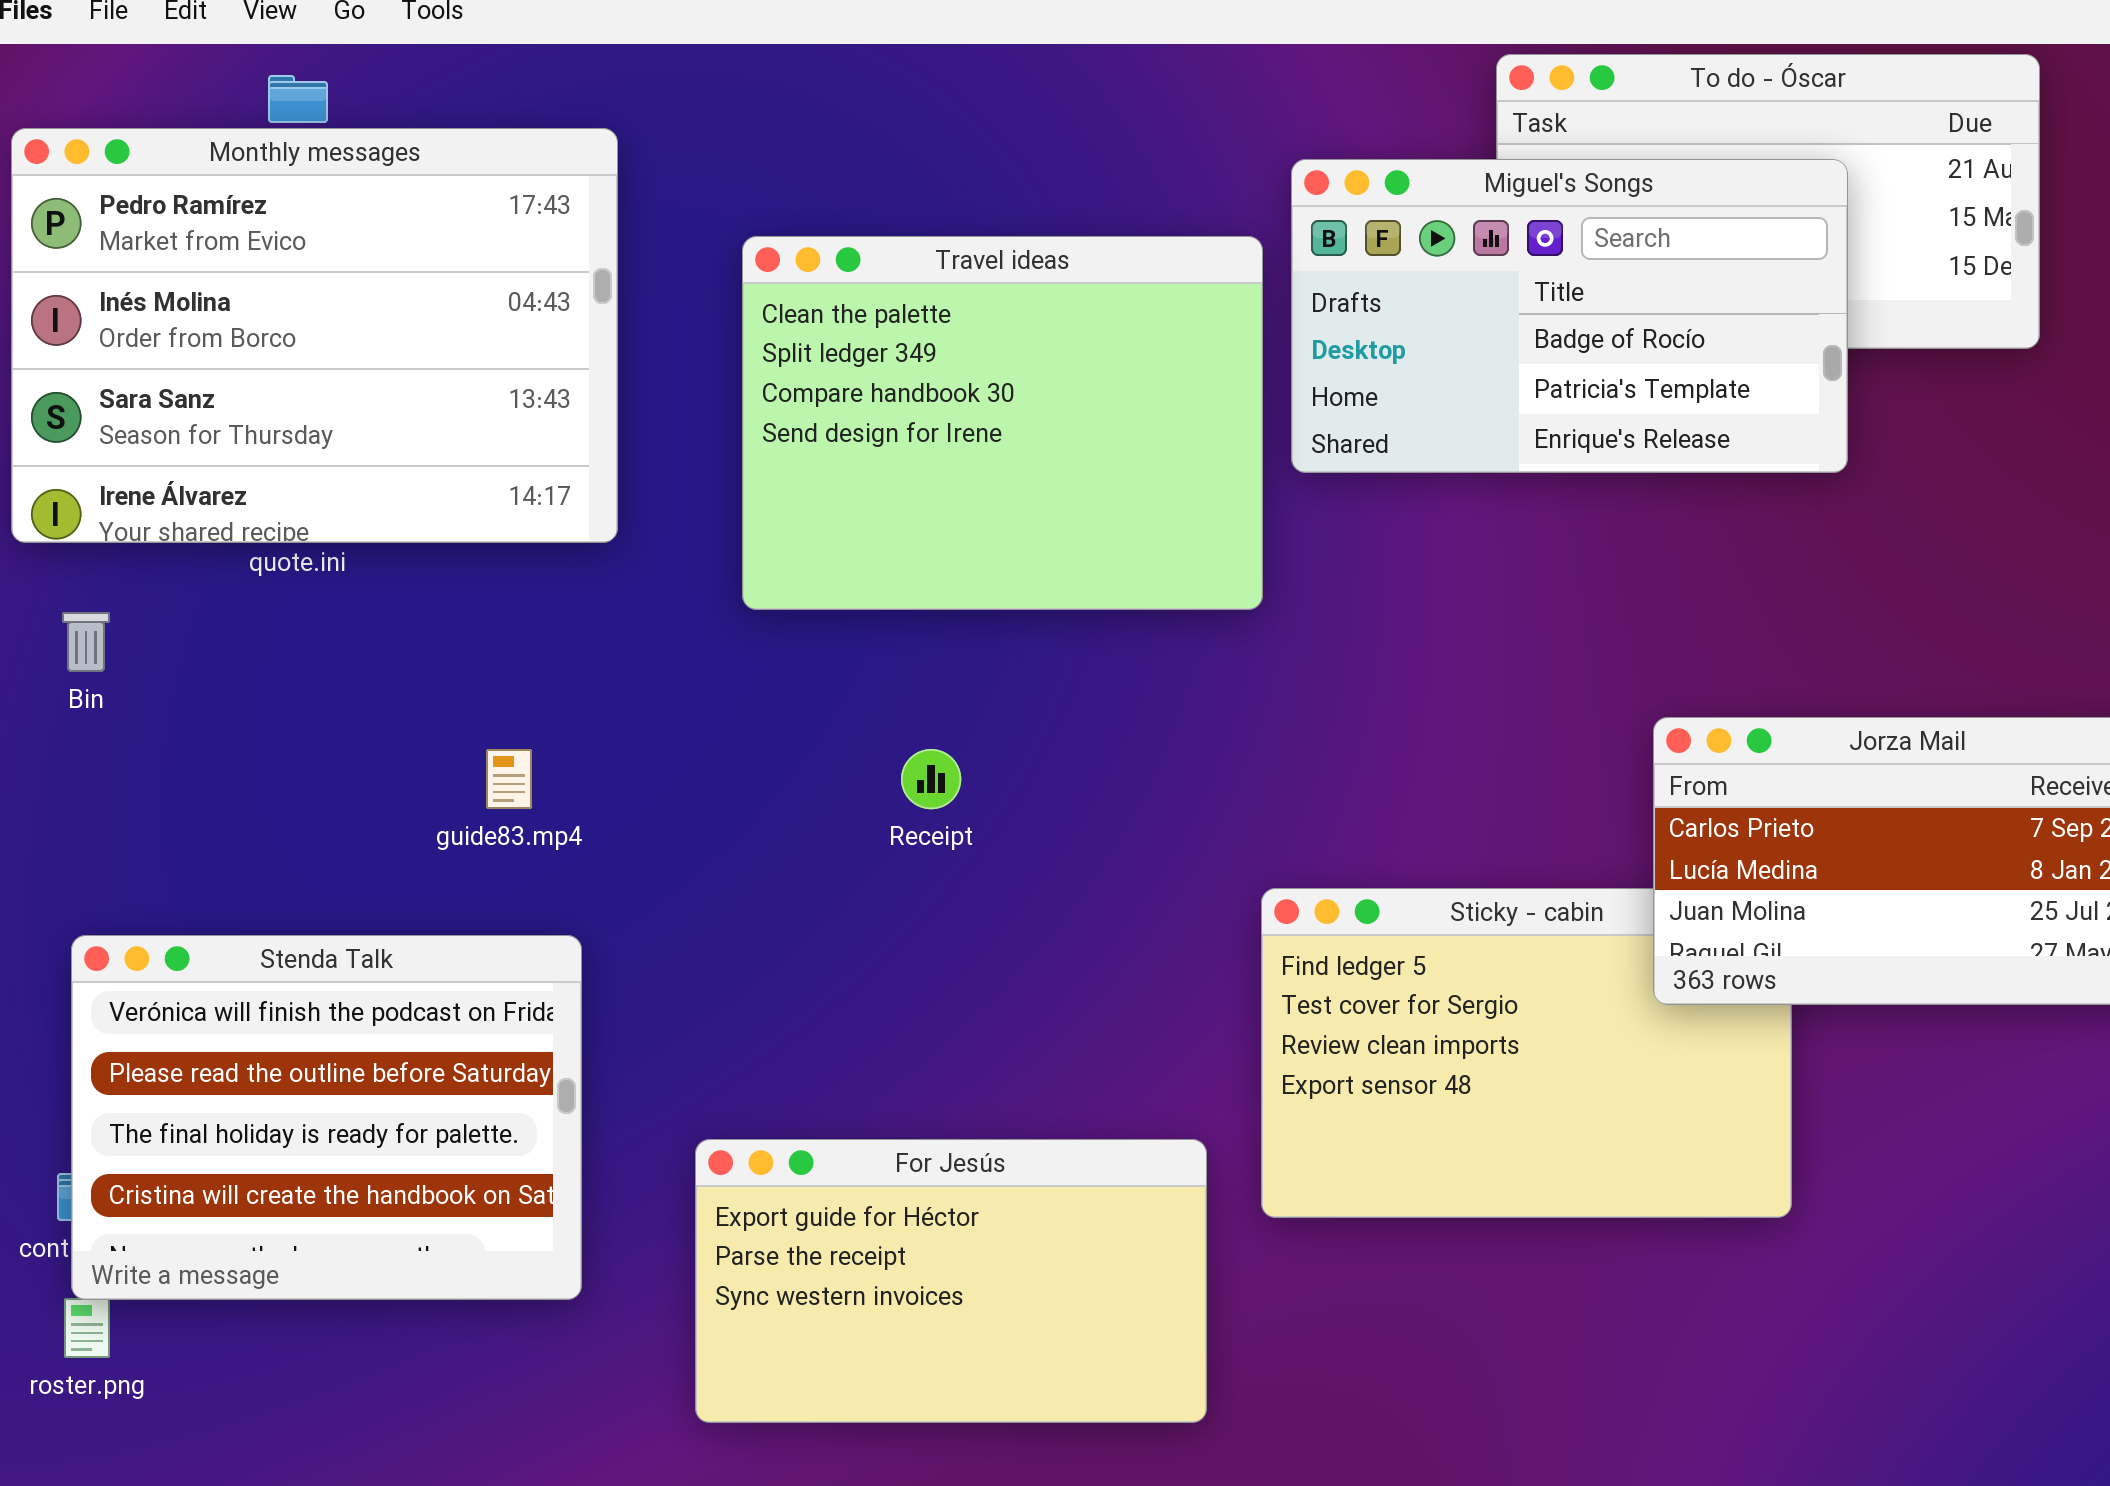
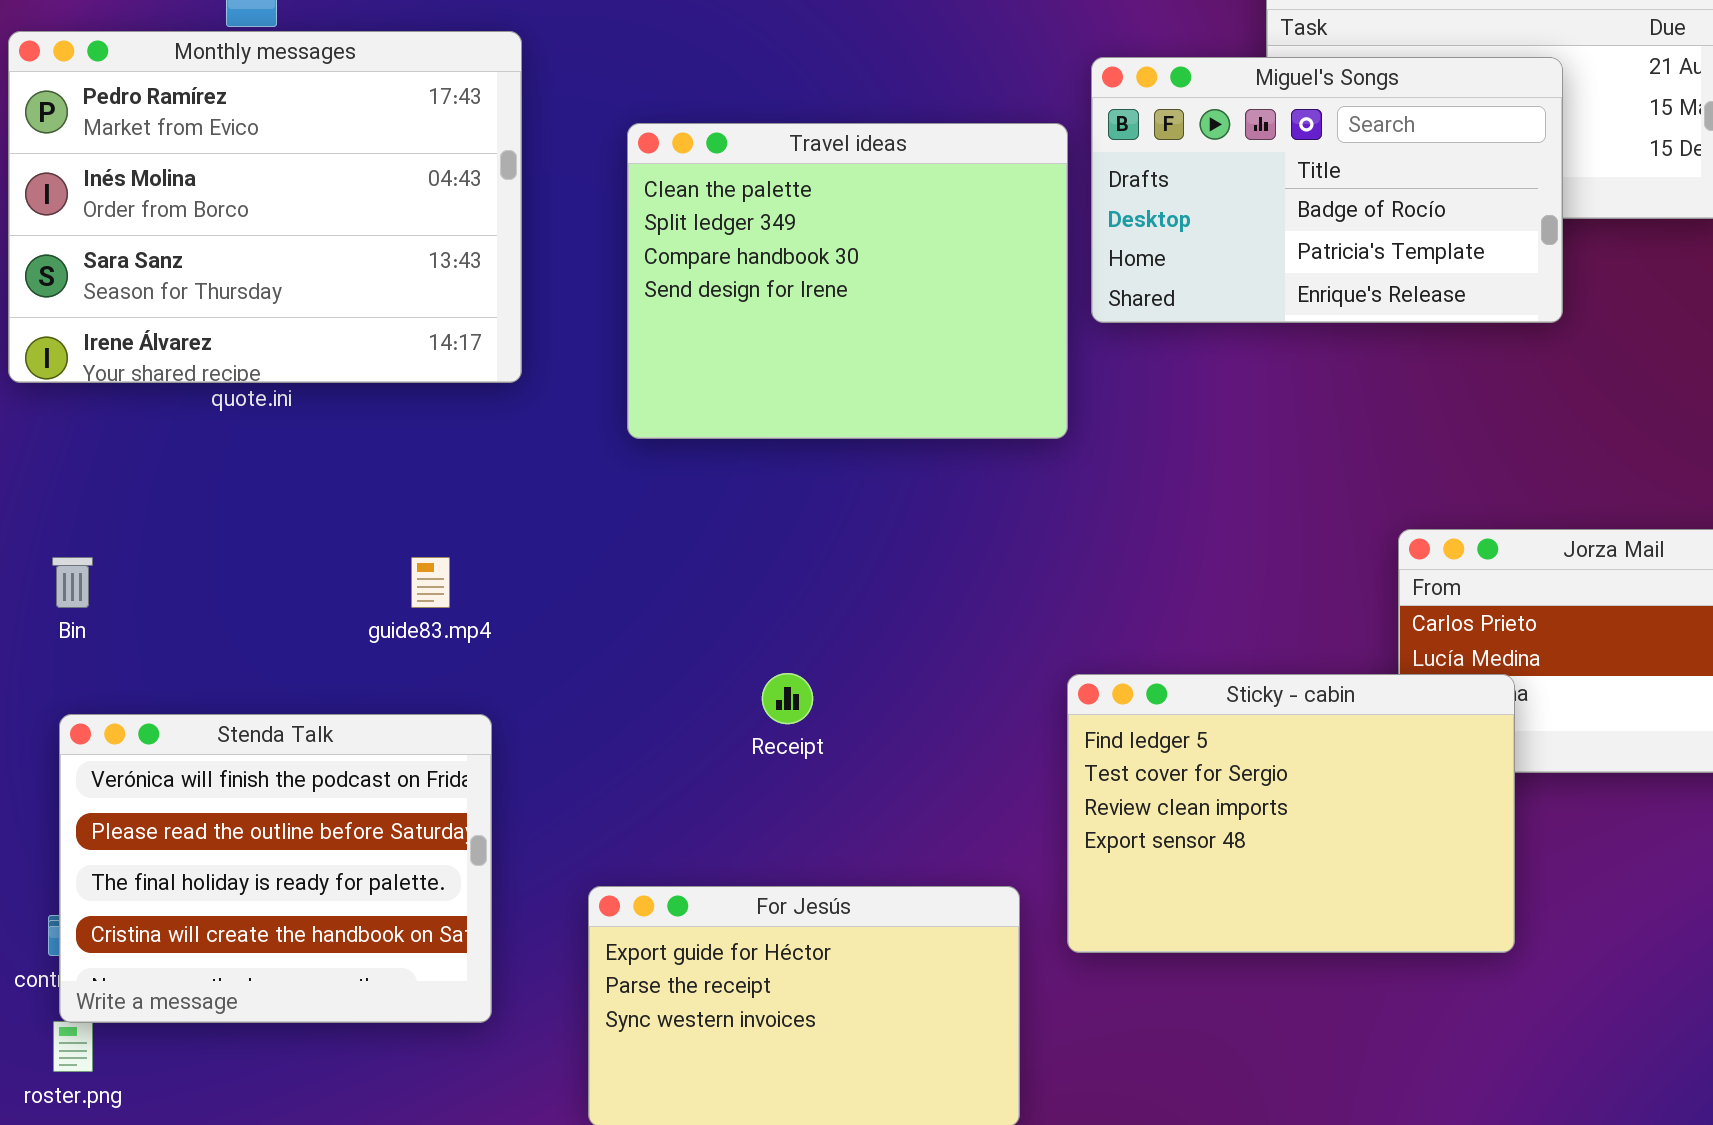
Bin: [62,612,110,672] -> [52,557,93,608], moved
Receipt: [901,749,961,809] -> [762,673,813,724], moved
Sticky - cabin: [1261,888,1792,1218] -> [1067,674,1515,953], raised

